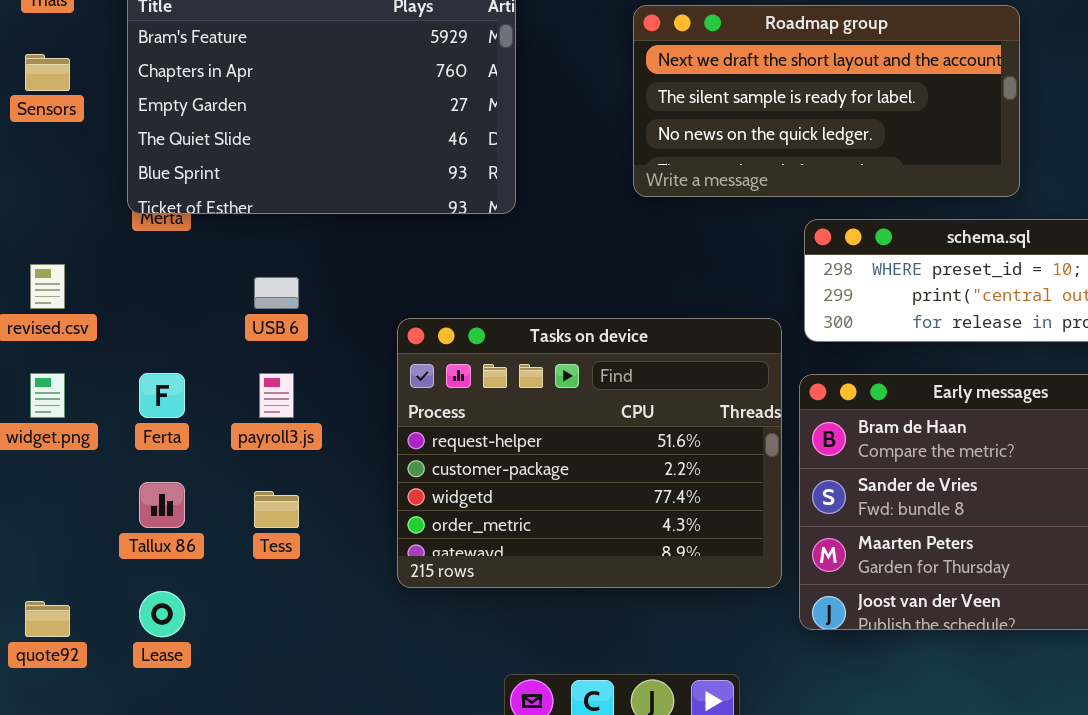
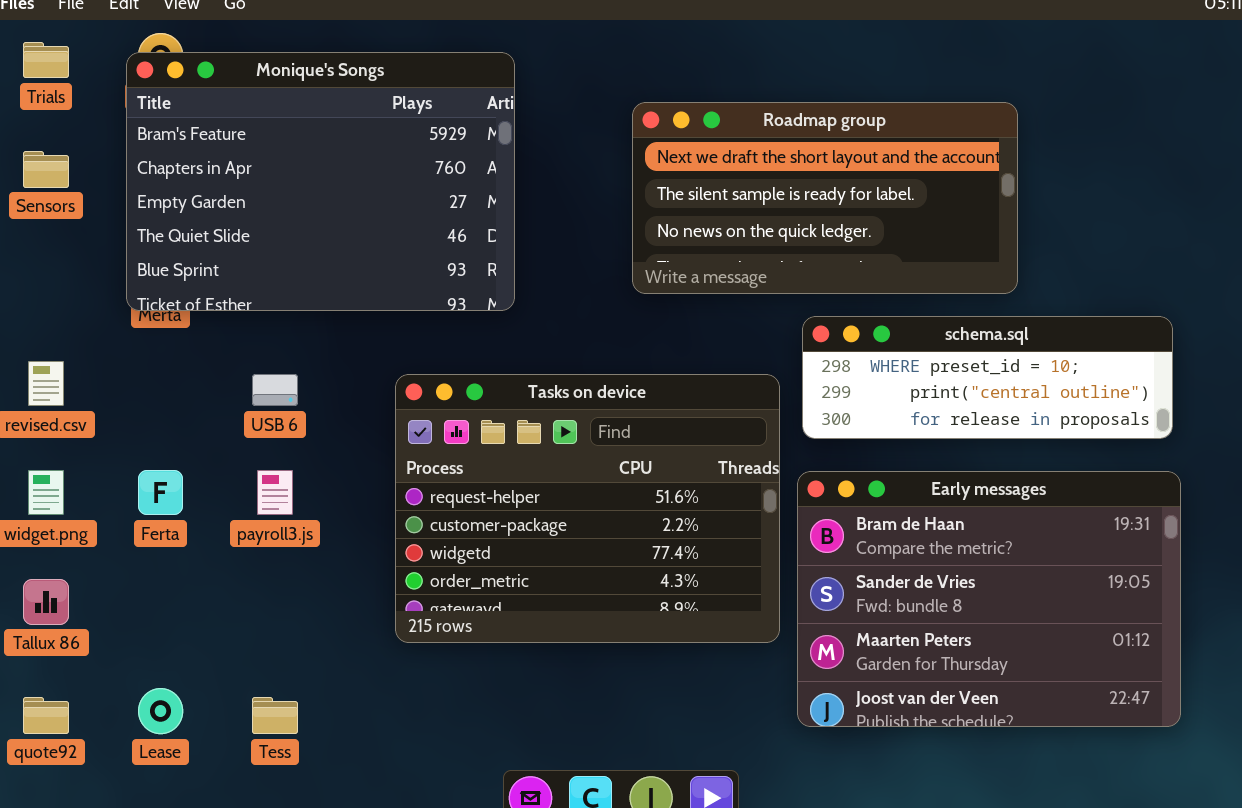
Tasks on device: [397,318,782,588] -> [395,374,780,643], moved
Tallux 86: [139,482,185,528] -> [23,579,69,625], moved
Tess: [254,491,299,528] -> [252,697,298,734], moved

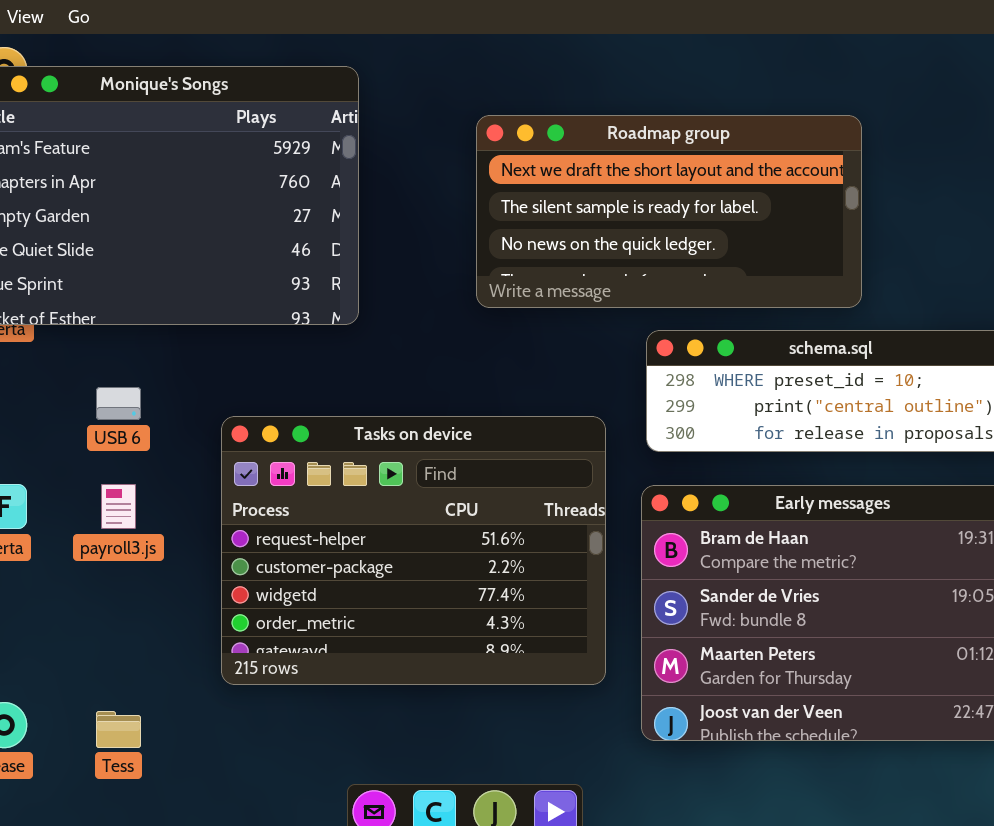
Tasks on device: [395,374,780,643] -> [221,416,606,685], moved

